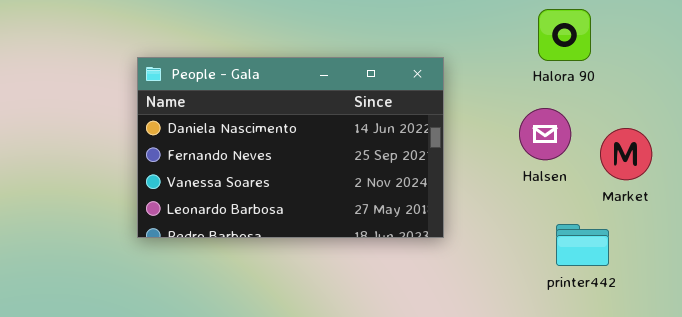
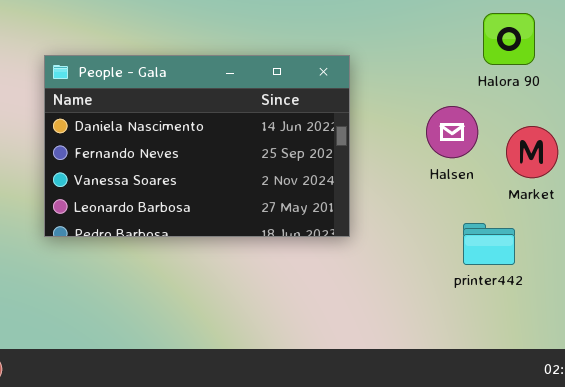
Halora 90: [538,9,591,61] -> [483,13,535,65], moved

